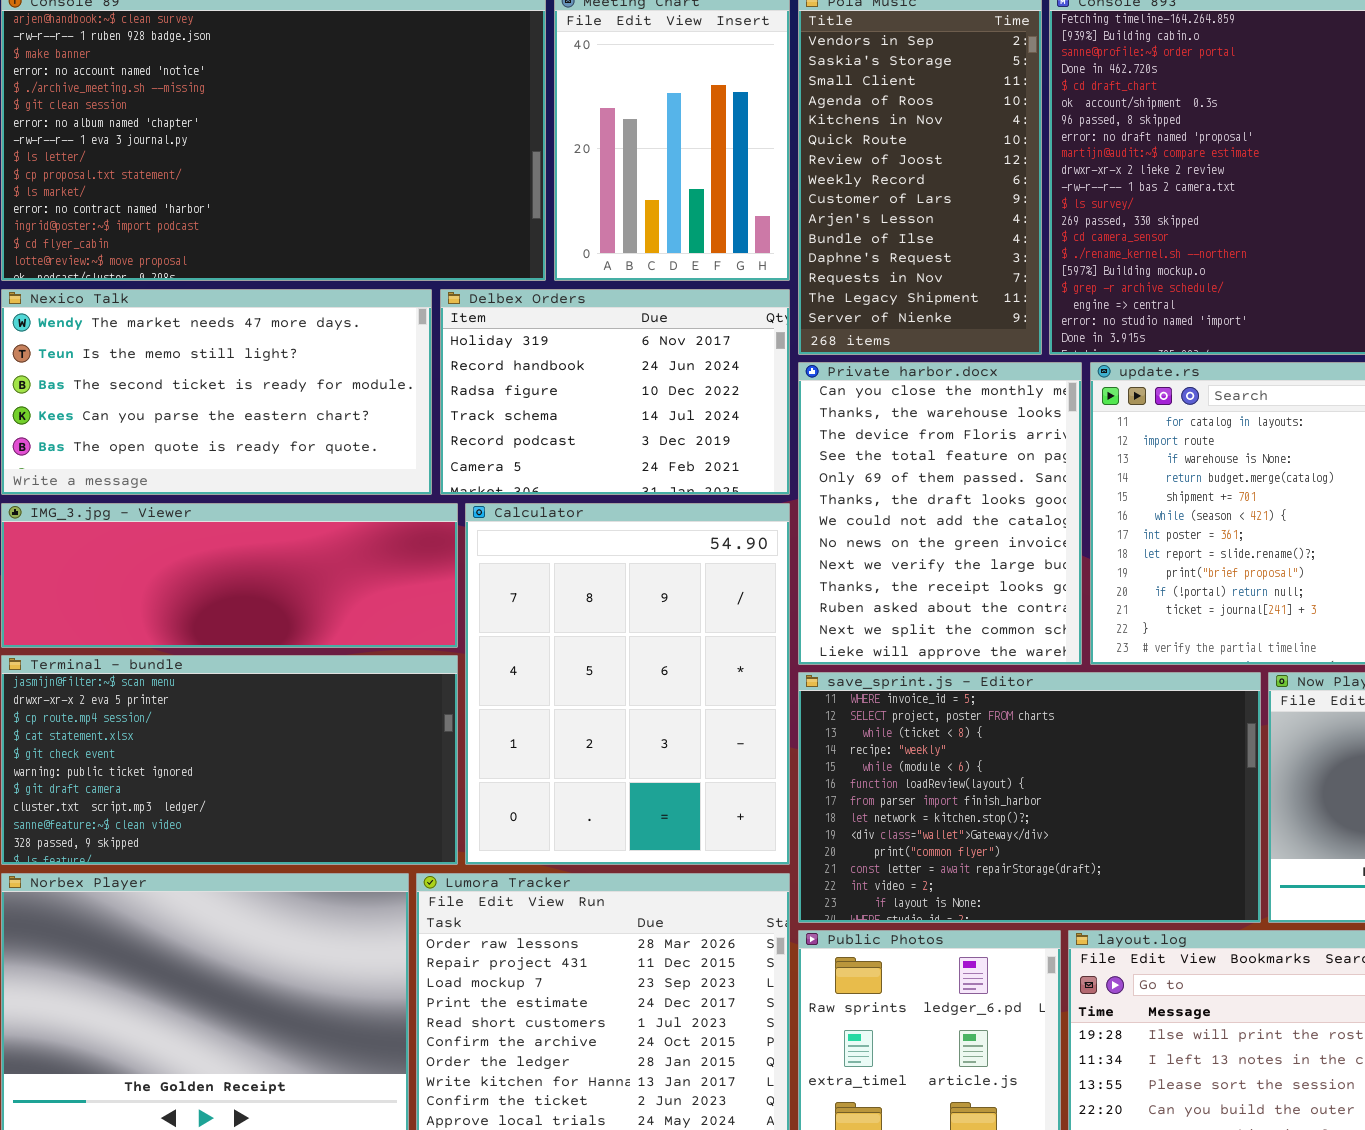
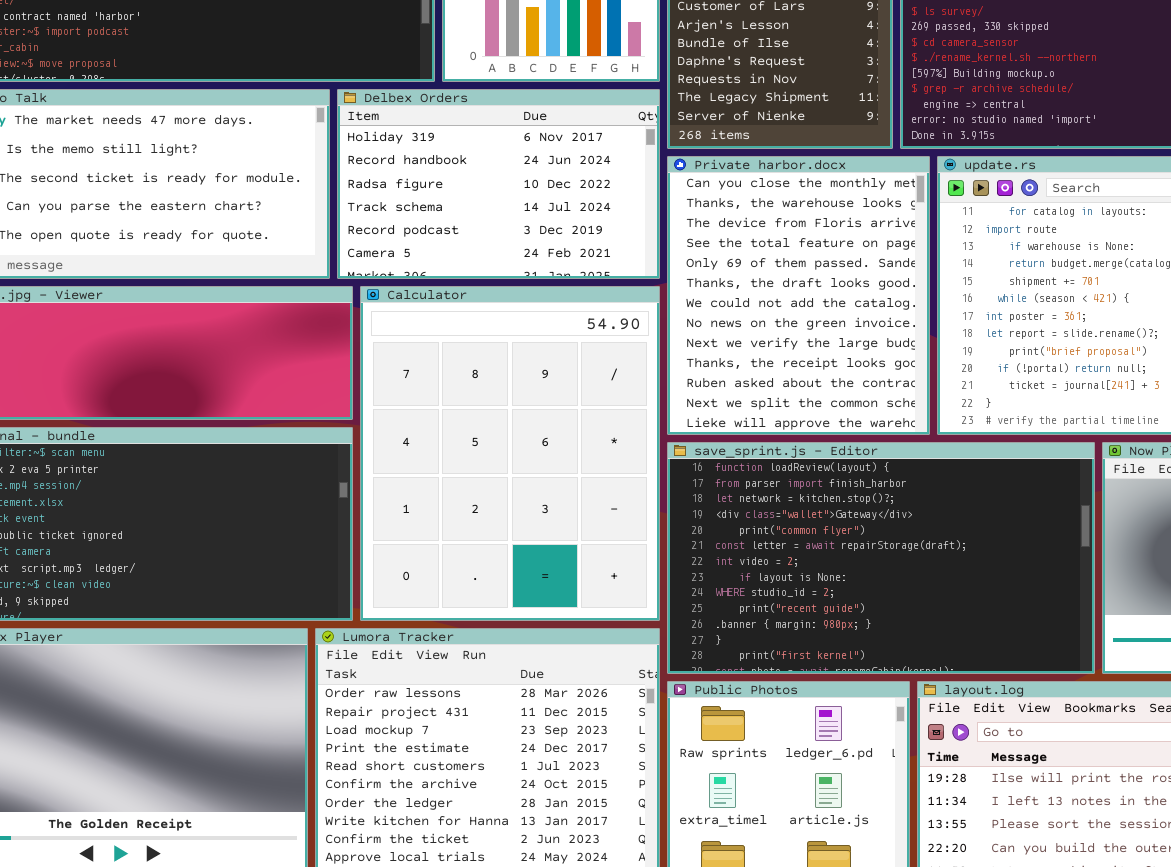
save_sprint.js - Editor: [798,672,1261,923] -> [667,442,1095,674], scrolled down 5 rows

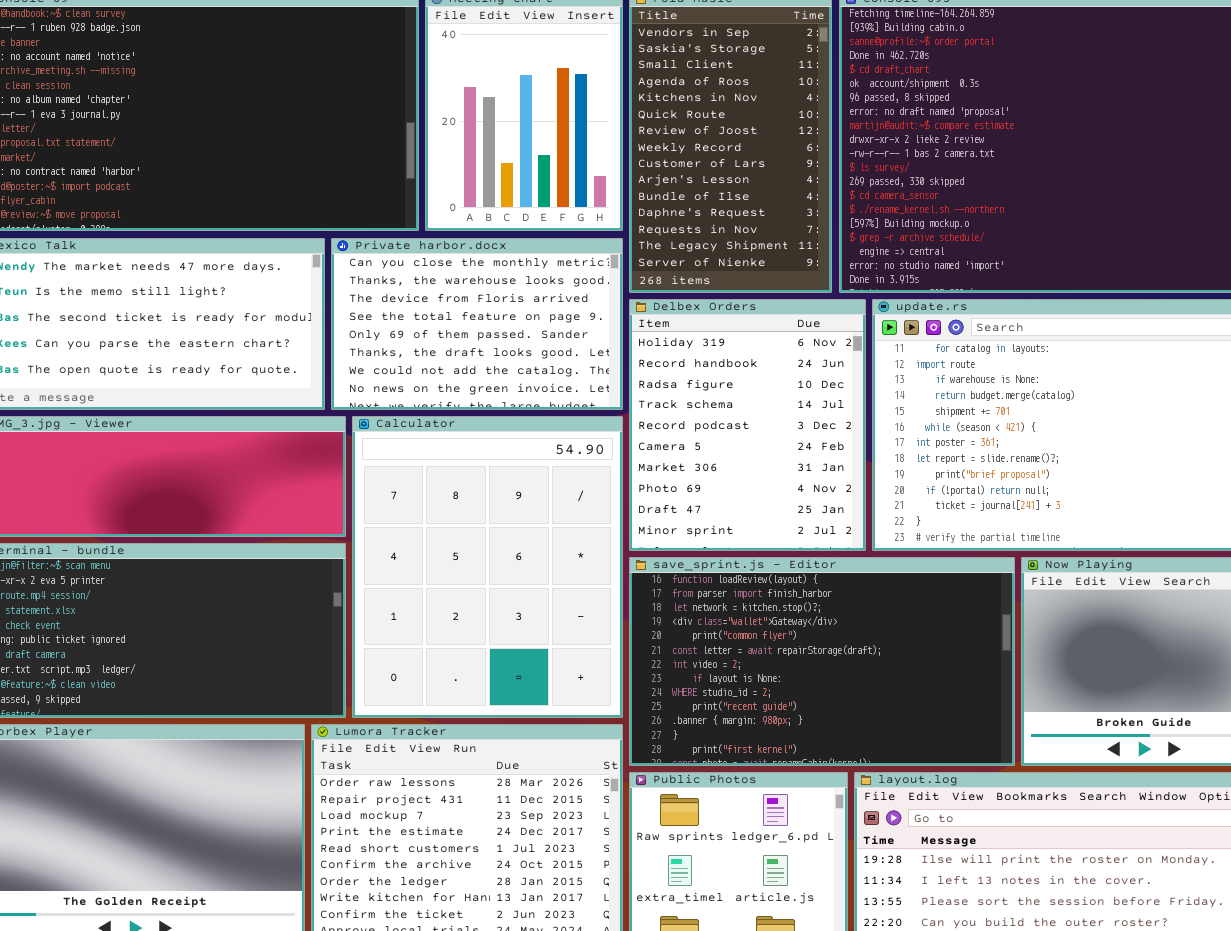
Delbex Orders: [337,89,660,279] -> [629,299,866,551], moved, resized
Private harbor.docx: [667,156,930,435] -> [331,238,623,410], moved, resized

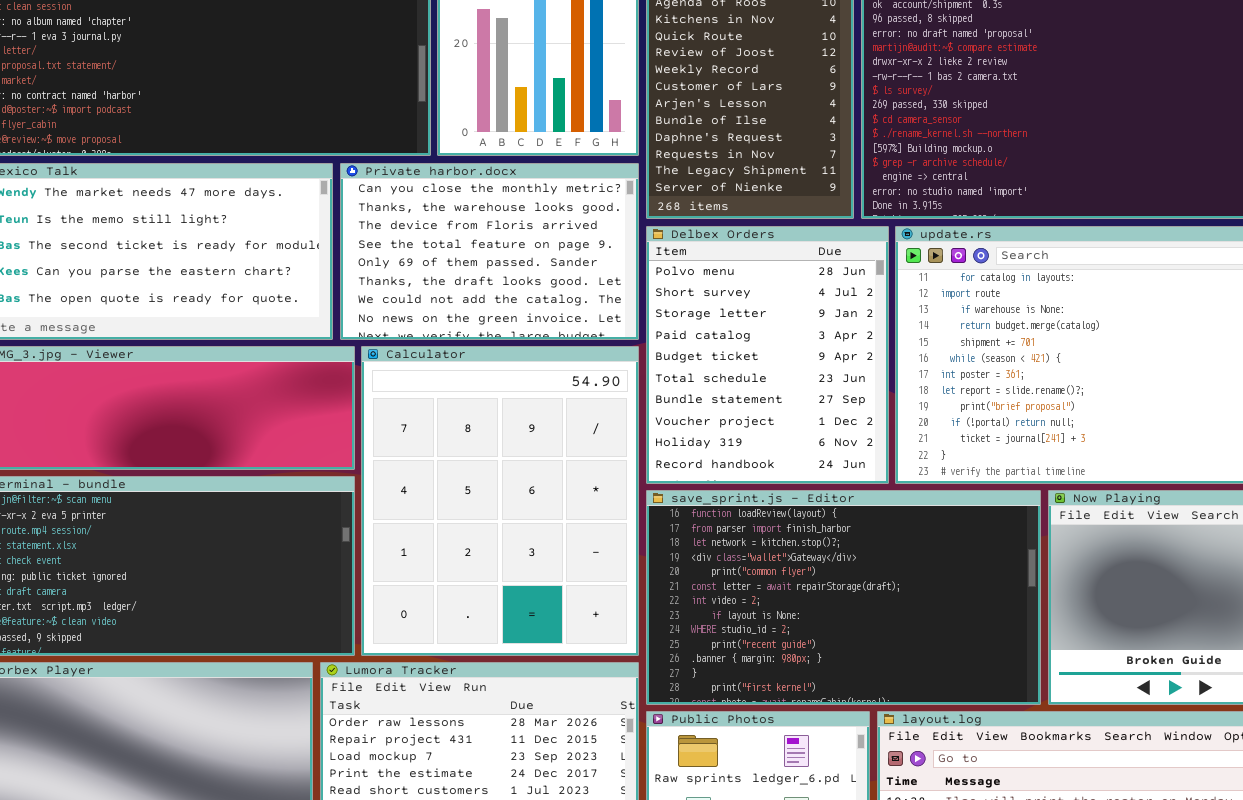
Delbex Orders: [629,299,866,551] -> [646,226,889,484], scrolled up 8 rows

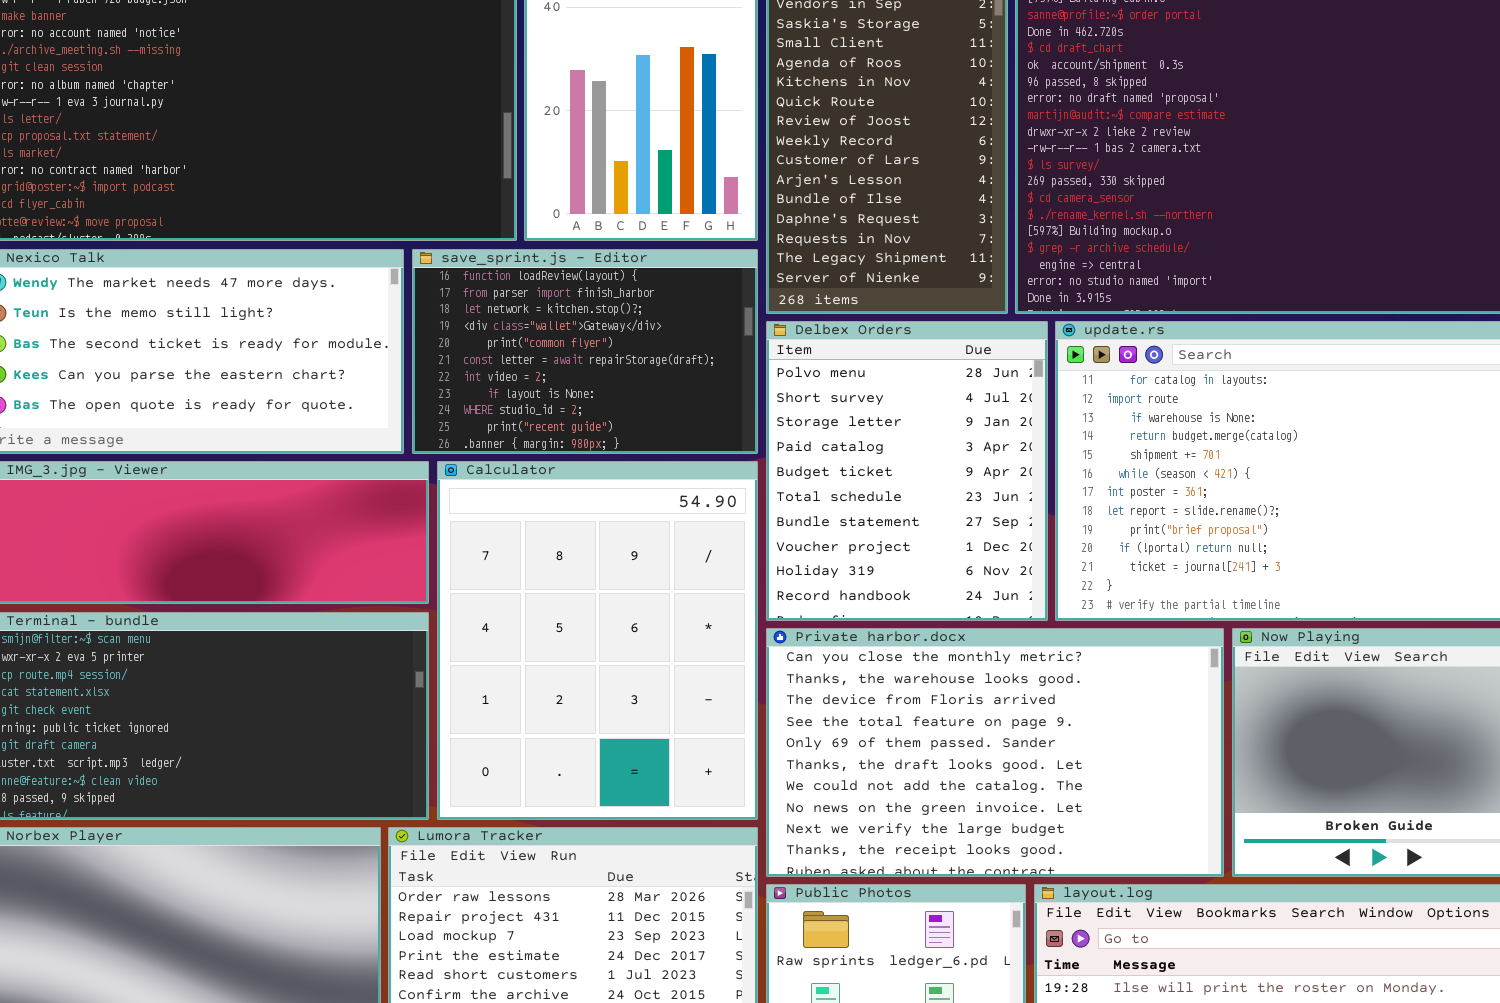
Private harbor.docx: [340,163,639,340] -> [766,628,1224,877], moved, resized
save_sprint.js - Editor: [646,490,1041,705] -> [412,249,758,454], moved, resized

